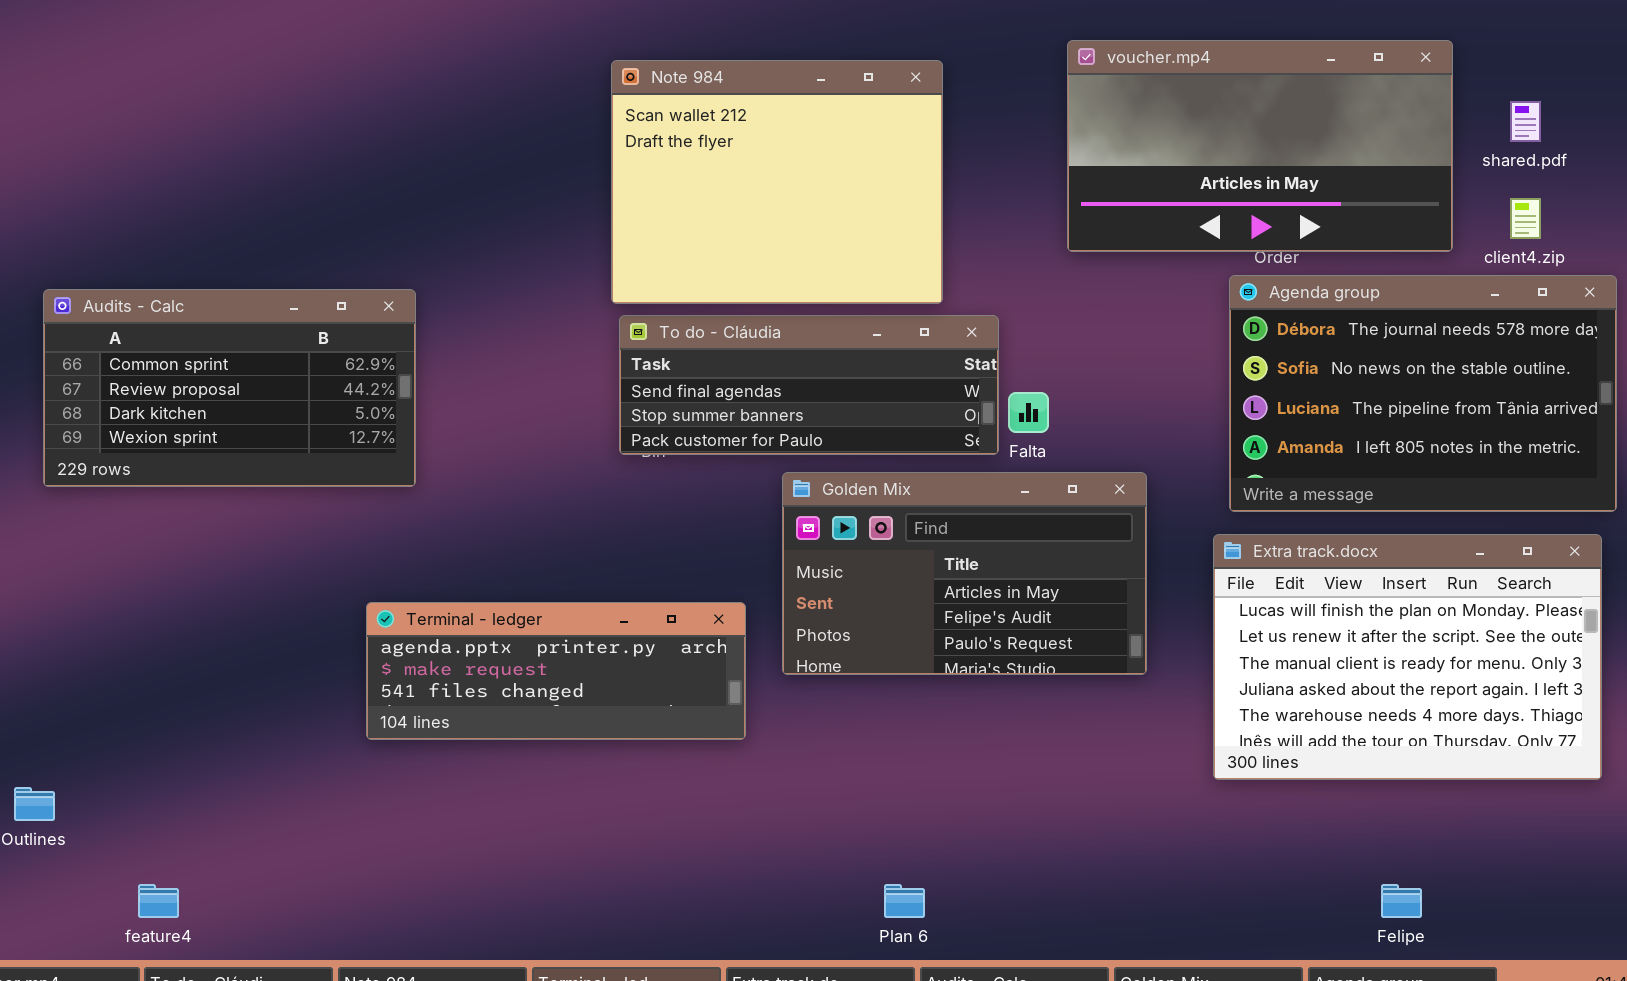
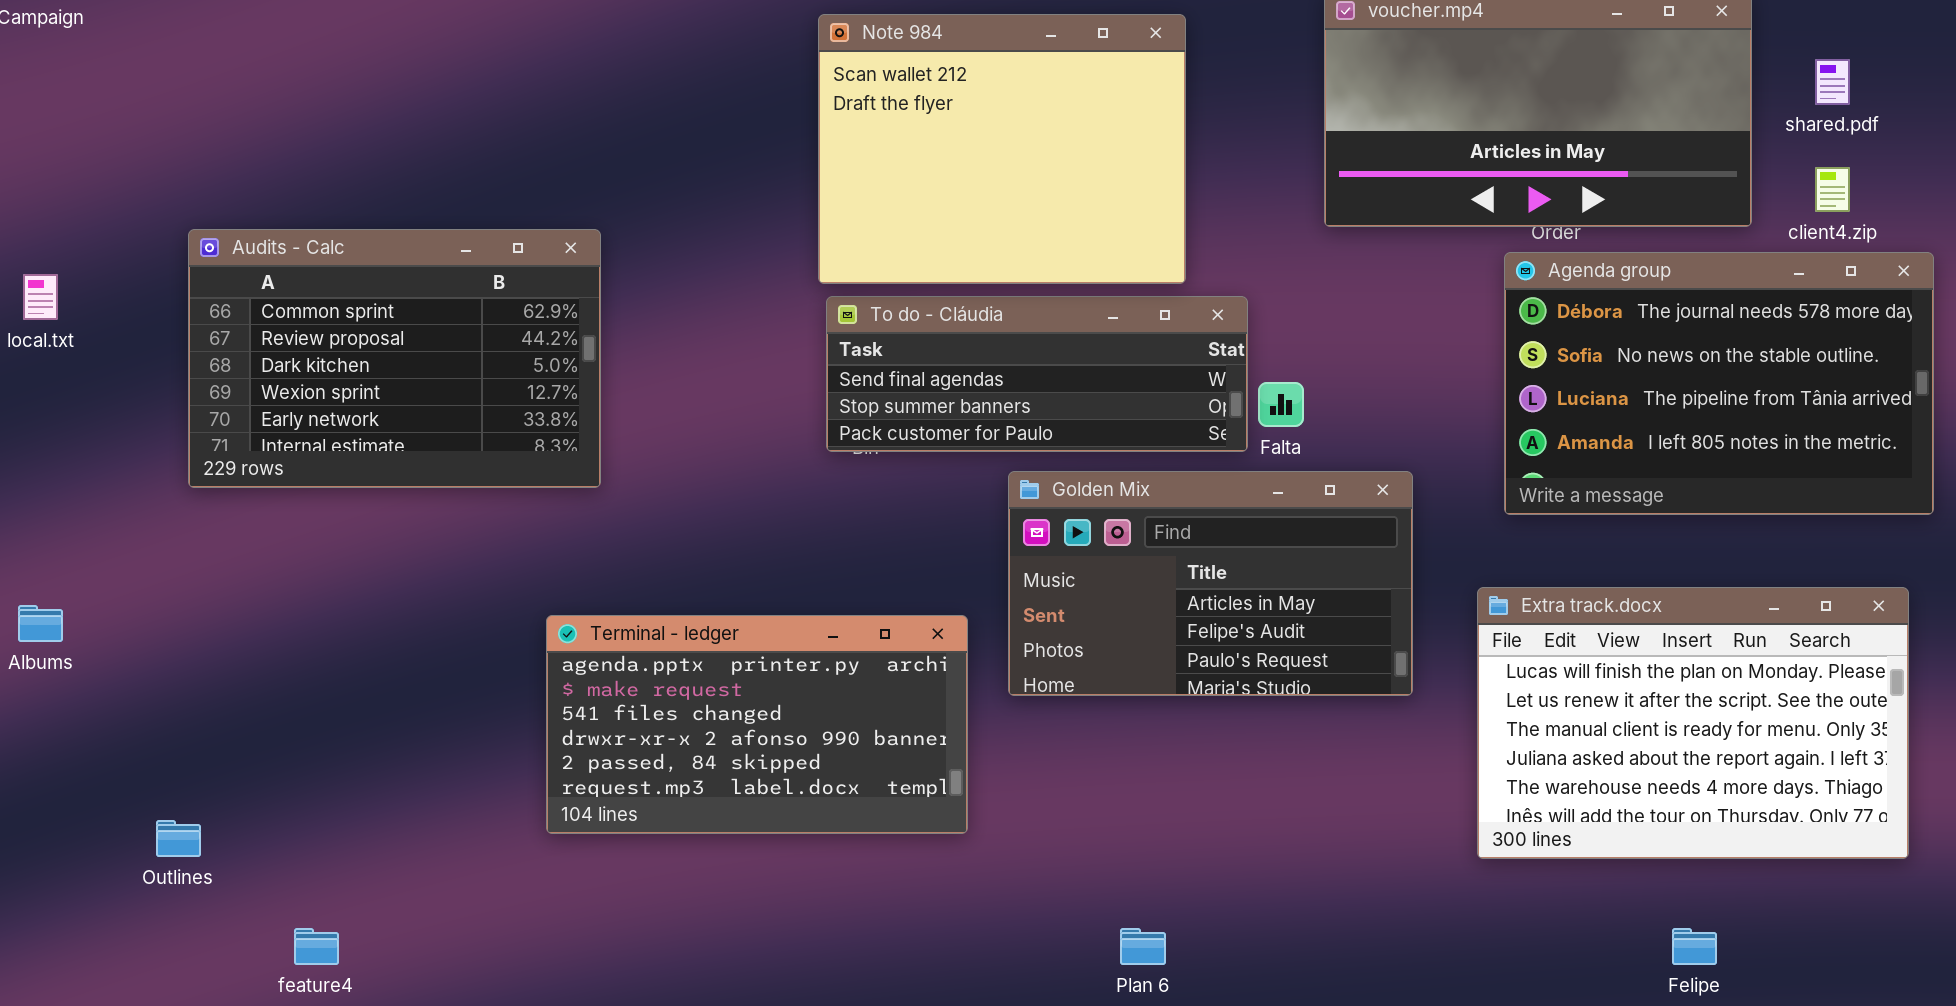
Audits - Calc: [43,289,416,487] -> [188,229,601,488], resized
Extra track.docx: [1213,534,1602,780] -> [1477,587,1909,859], moved
Terminal - ledger: [366,602,746,740] -> [546,615,968,834], resized

